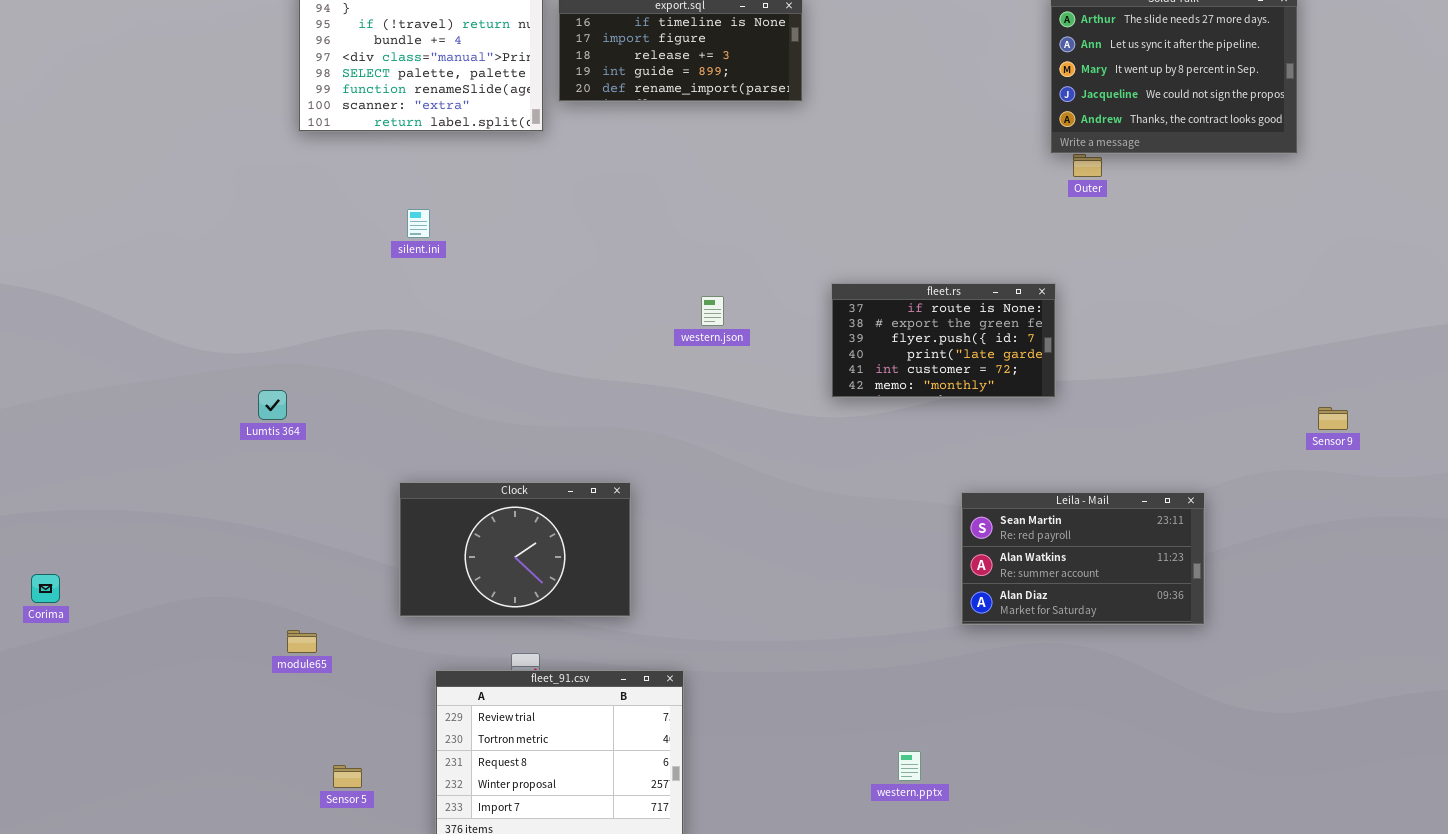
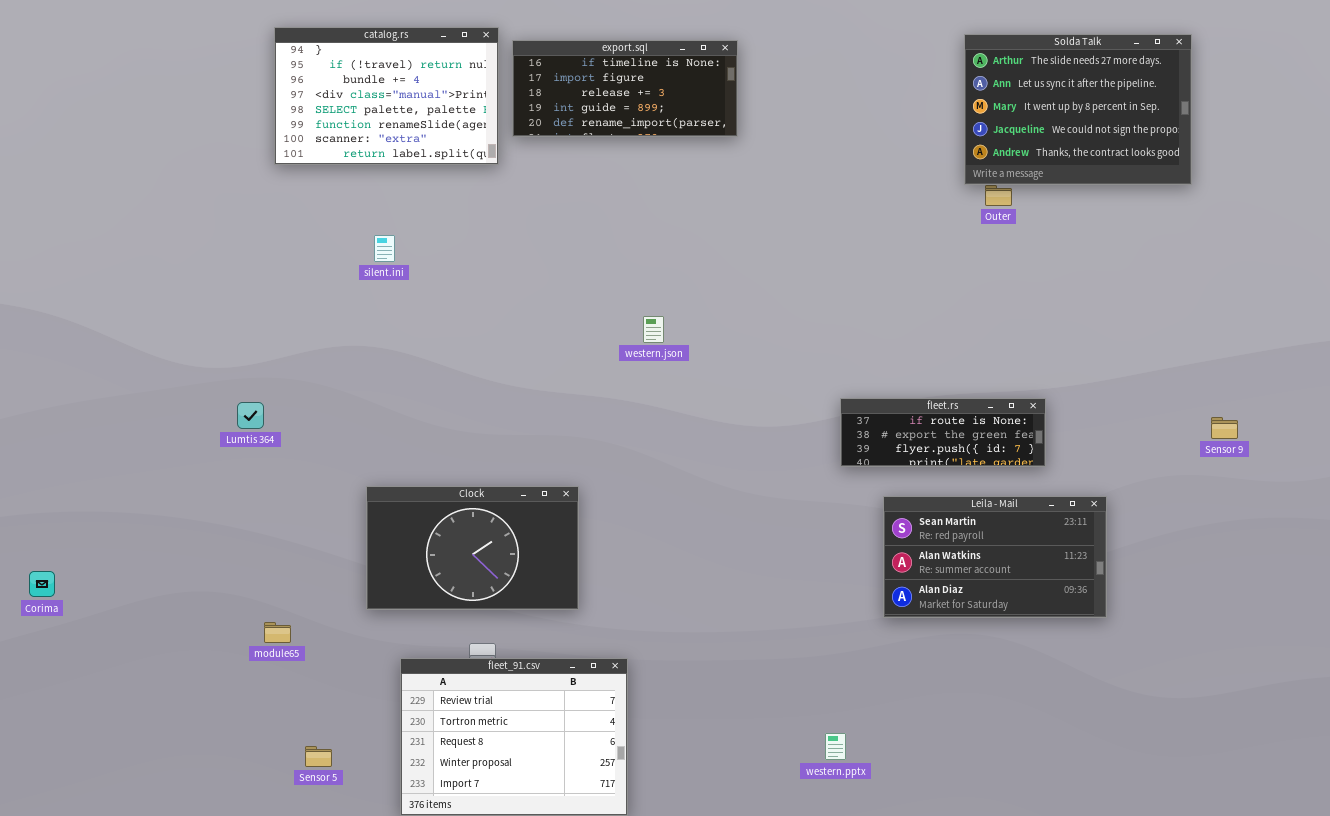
fleet.rs: [831,283,1056,398] -> [840,398,1046,467], moved, resized

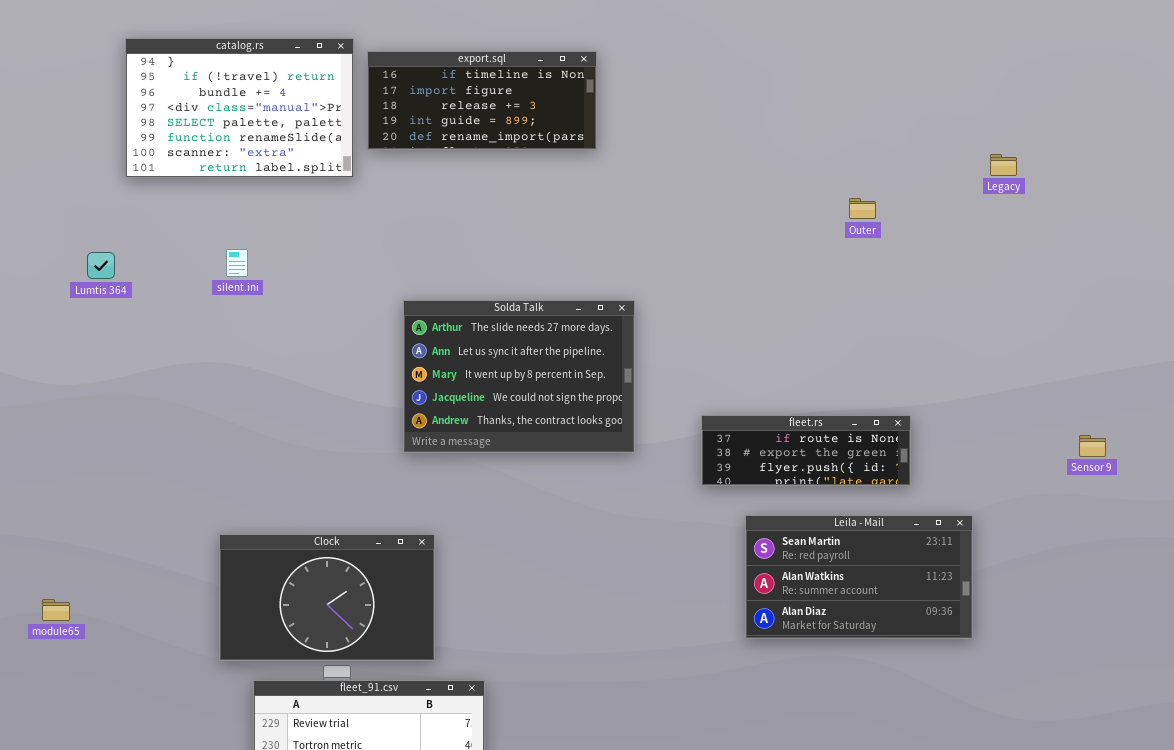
Solda Talk: [964,34,1192,185] -> [403,300,635,453], moved
Lumtis 364: [237,402,264,429] -> [87,252,115,279], moved
Clock: [366,486,579,610] -> [219,534,435,661], moved
module65: [264,622,291,643] -> [42,599,70,621], moved

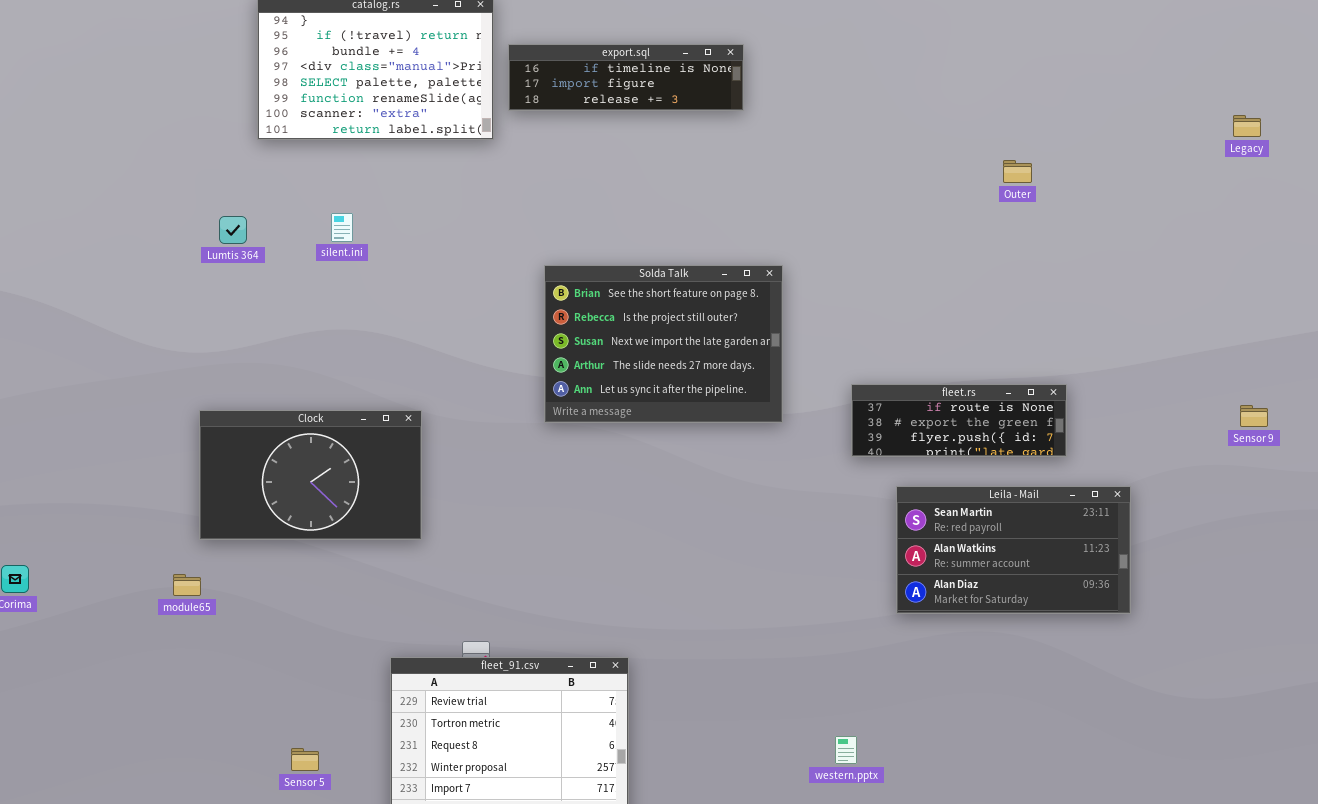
export.sql: [367,51,597,150] -> [508,44,744,111], resized
Legacy: [990,154,1017,176] -> [1233,115,1261,137], moved
silent.ini: [226,249,248,277] -> [331,213,353,242], moved
Solda Talk: [403,300,635,453] -> [544,265,783,423], scrolled up 3 rows
Clock: [219,534,435,661] -> [199,410,422,540], moved

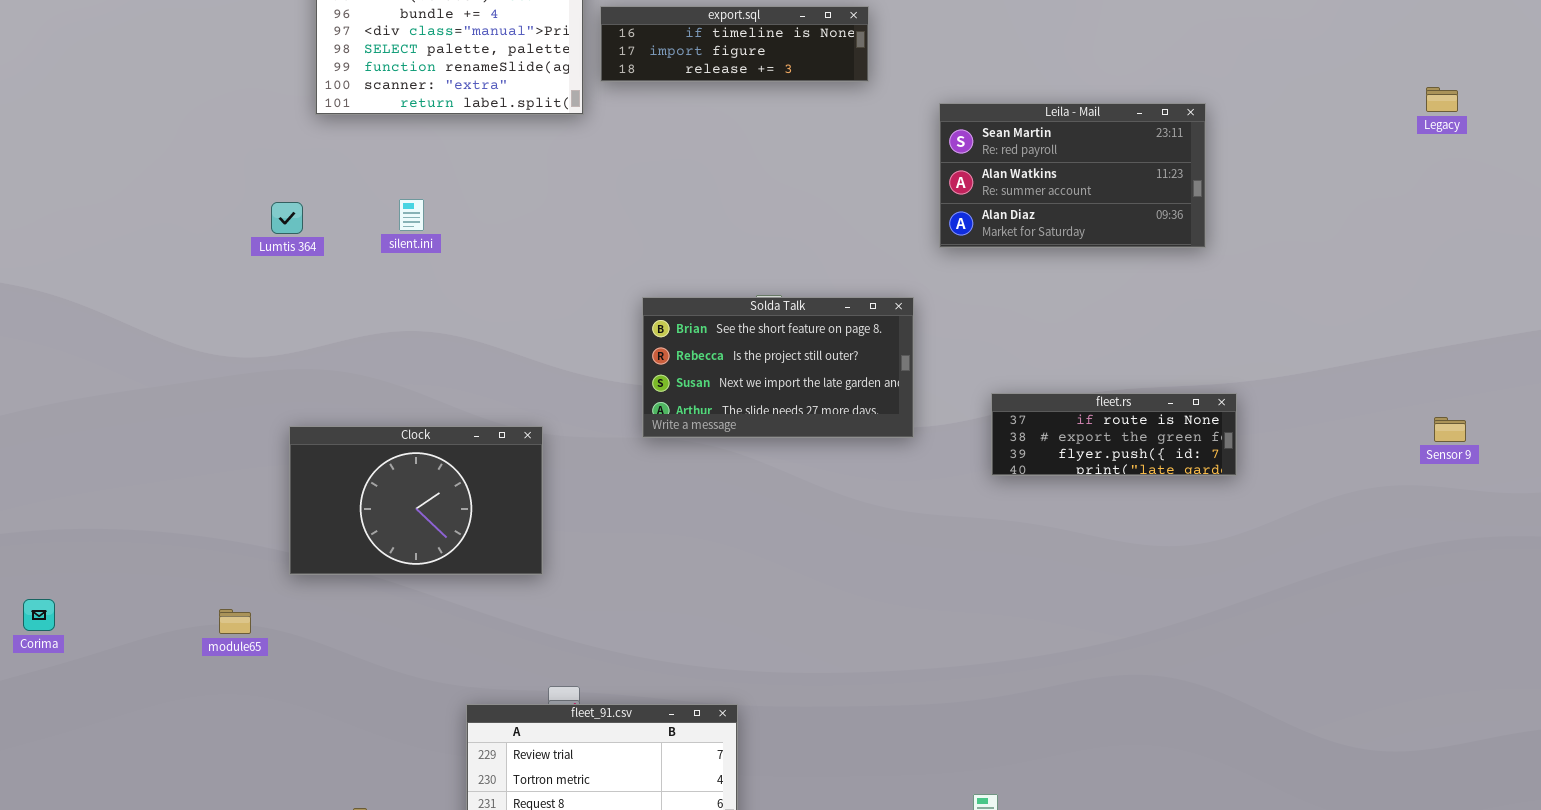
Solda Talk: [544,265,783,423] -> [642,297,914,438], resized
Clock: [199,410,422,540] -> [289,426,543,575], moved
Leila - Mail: [896,486,1131,614] -> [939,103,1206,248], moved

